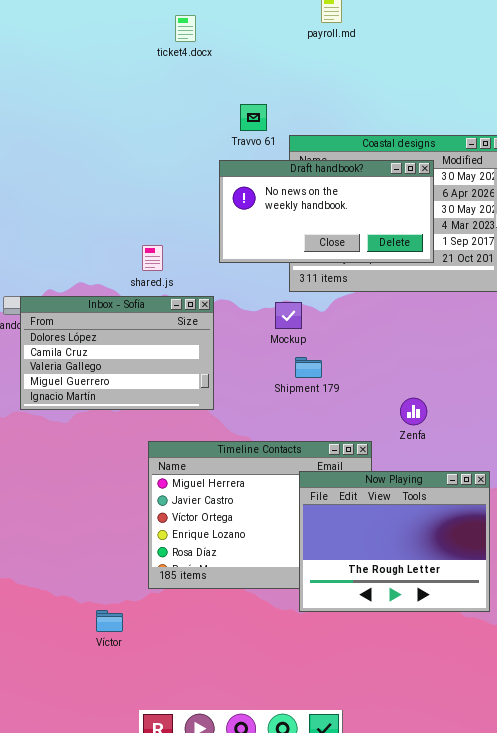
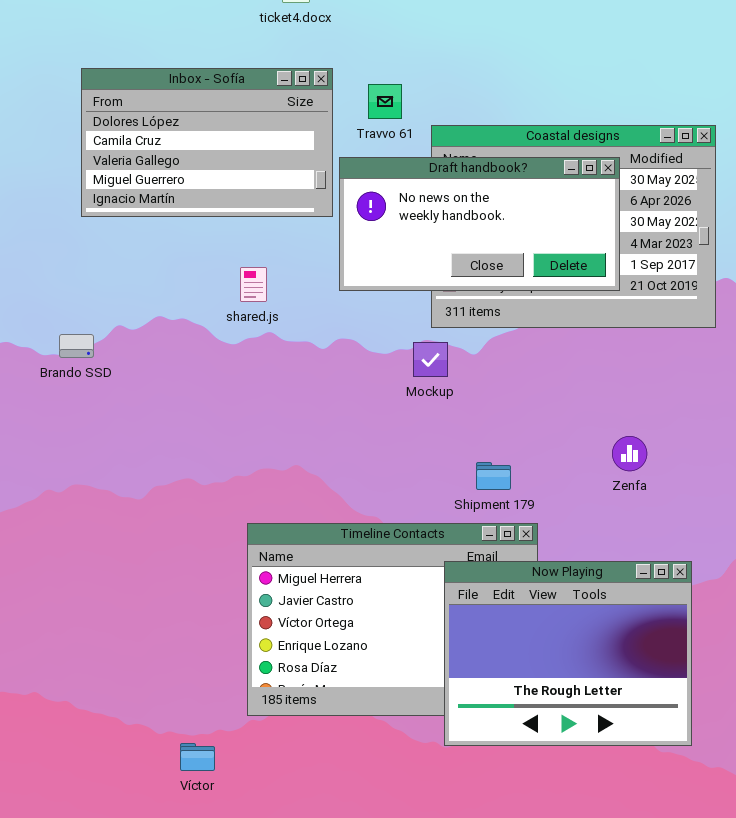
Inbox - Sofía: [20,296,214,410] -> [81,68,333,217], moved
Shipment 179: [295,357,322,378] -> [476,462,511,490], moved
Zenfa: [400,398,427,425] -> [612,436,647,471], moved

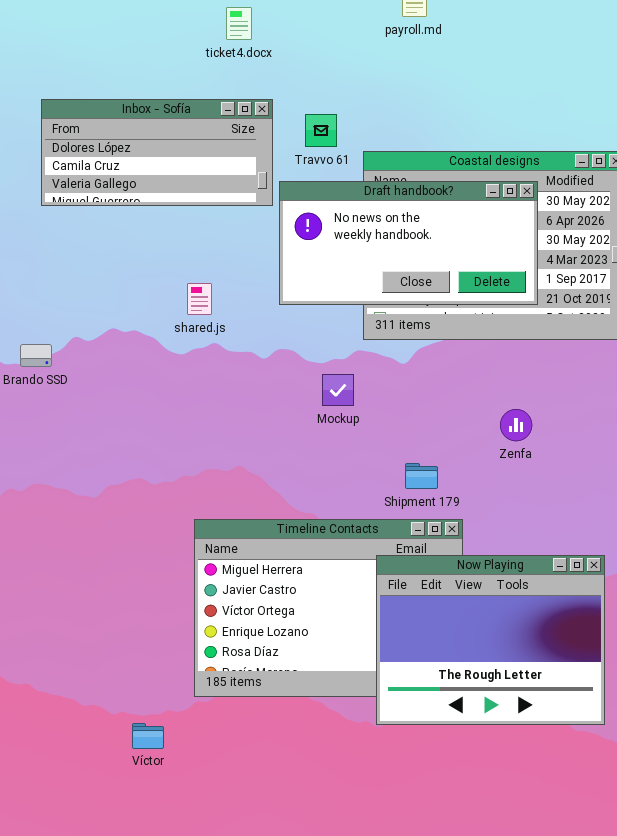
Inbox - Sofía: [81,68,333,217] -> [41,99,273,206], resized
Mockup: [413,342,448,377] -> [322,374,354,406], moved
Zenfa: [612,436,647,471] -> [500,409,532,441], moved

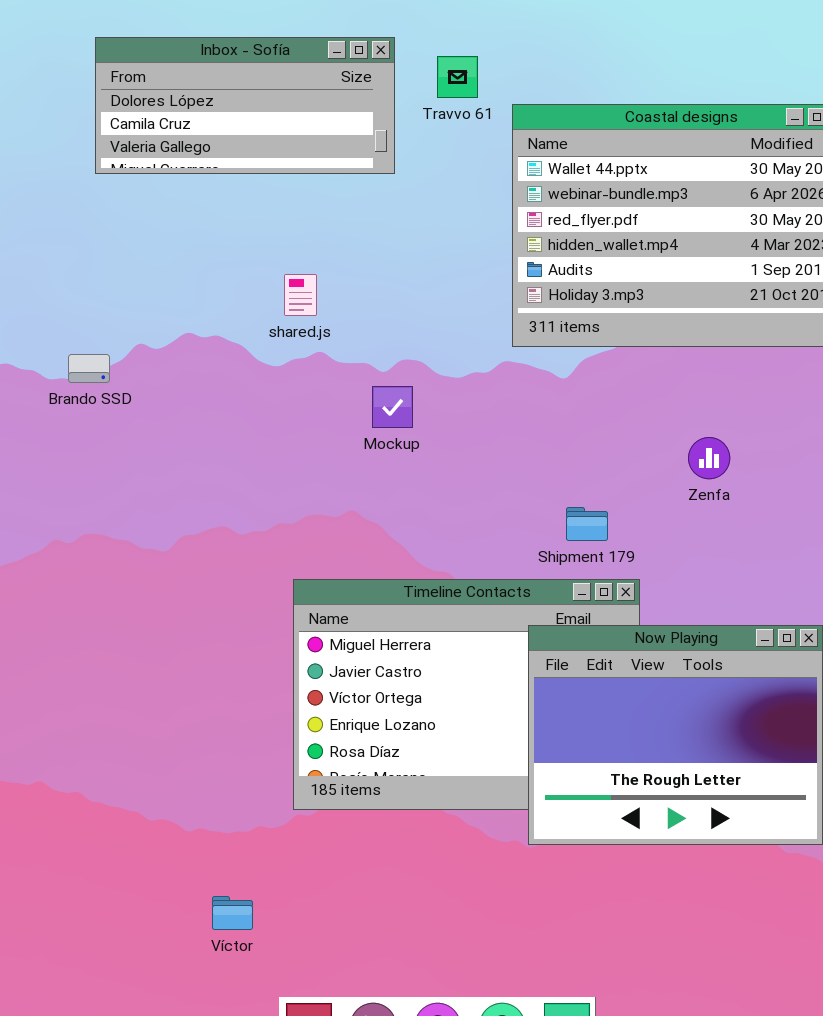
Draft handbook?: [279,181,538,305] -> none, closed
Mockup: [322,374,354,406] -> [372,386,413,428], moved
Víctor: [132,723,164,749] -> [212,896,253,930], moved

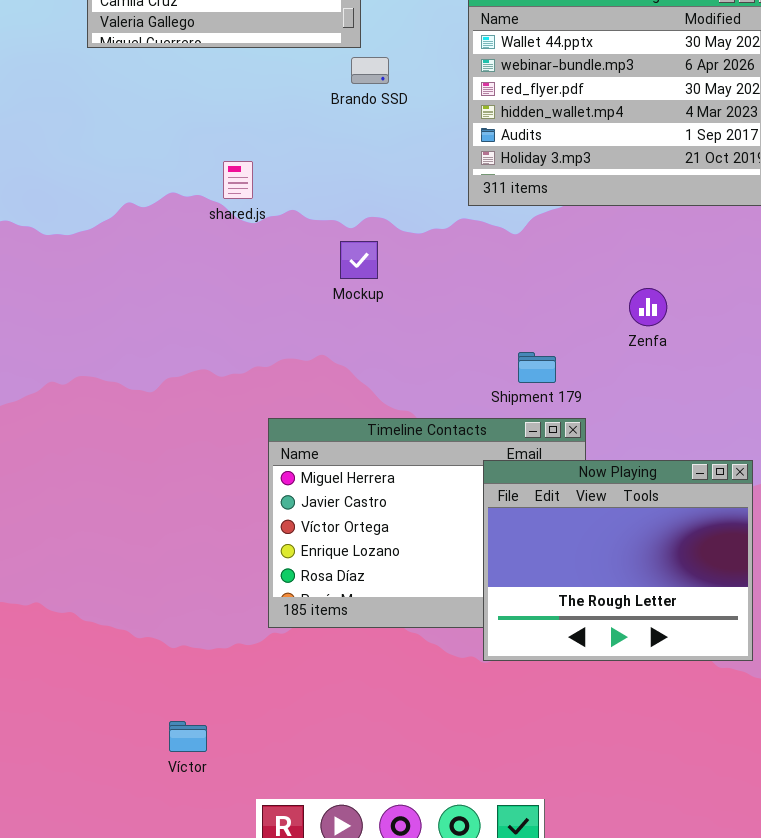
shared.js: [284,274,317,316] -> [223,161,253,199], moved
Brando SSD: [68,354,110,383] -> [351,57,389,84], moved
Víctor: [212,896,253,930] -> [169,721,207,752], moved

